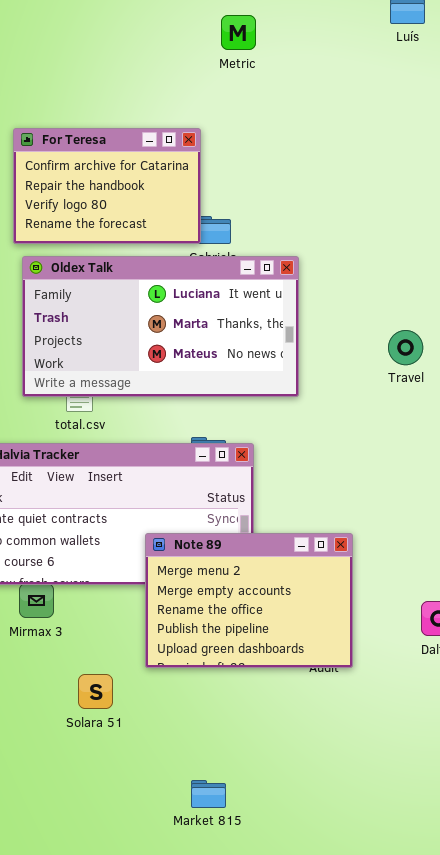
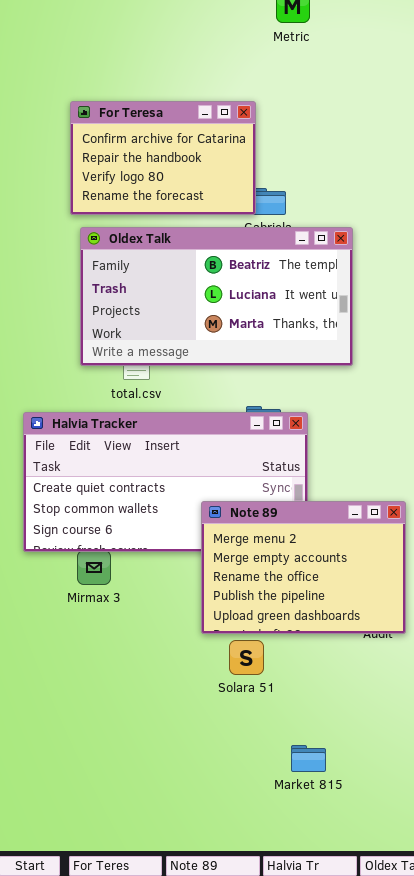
Oldex Talk: [22,256,299,397] -> [80,227,353,366], scrolled up 1 row
Solara 51: [78,674,113,709] -> [229,640,264,675], moved
Market 815: [191,780,226,808] -> [291,745,326,772], moved

